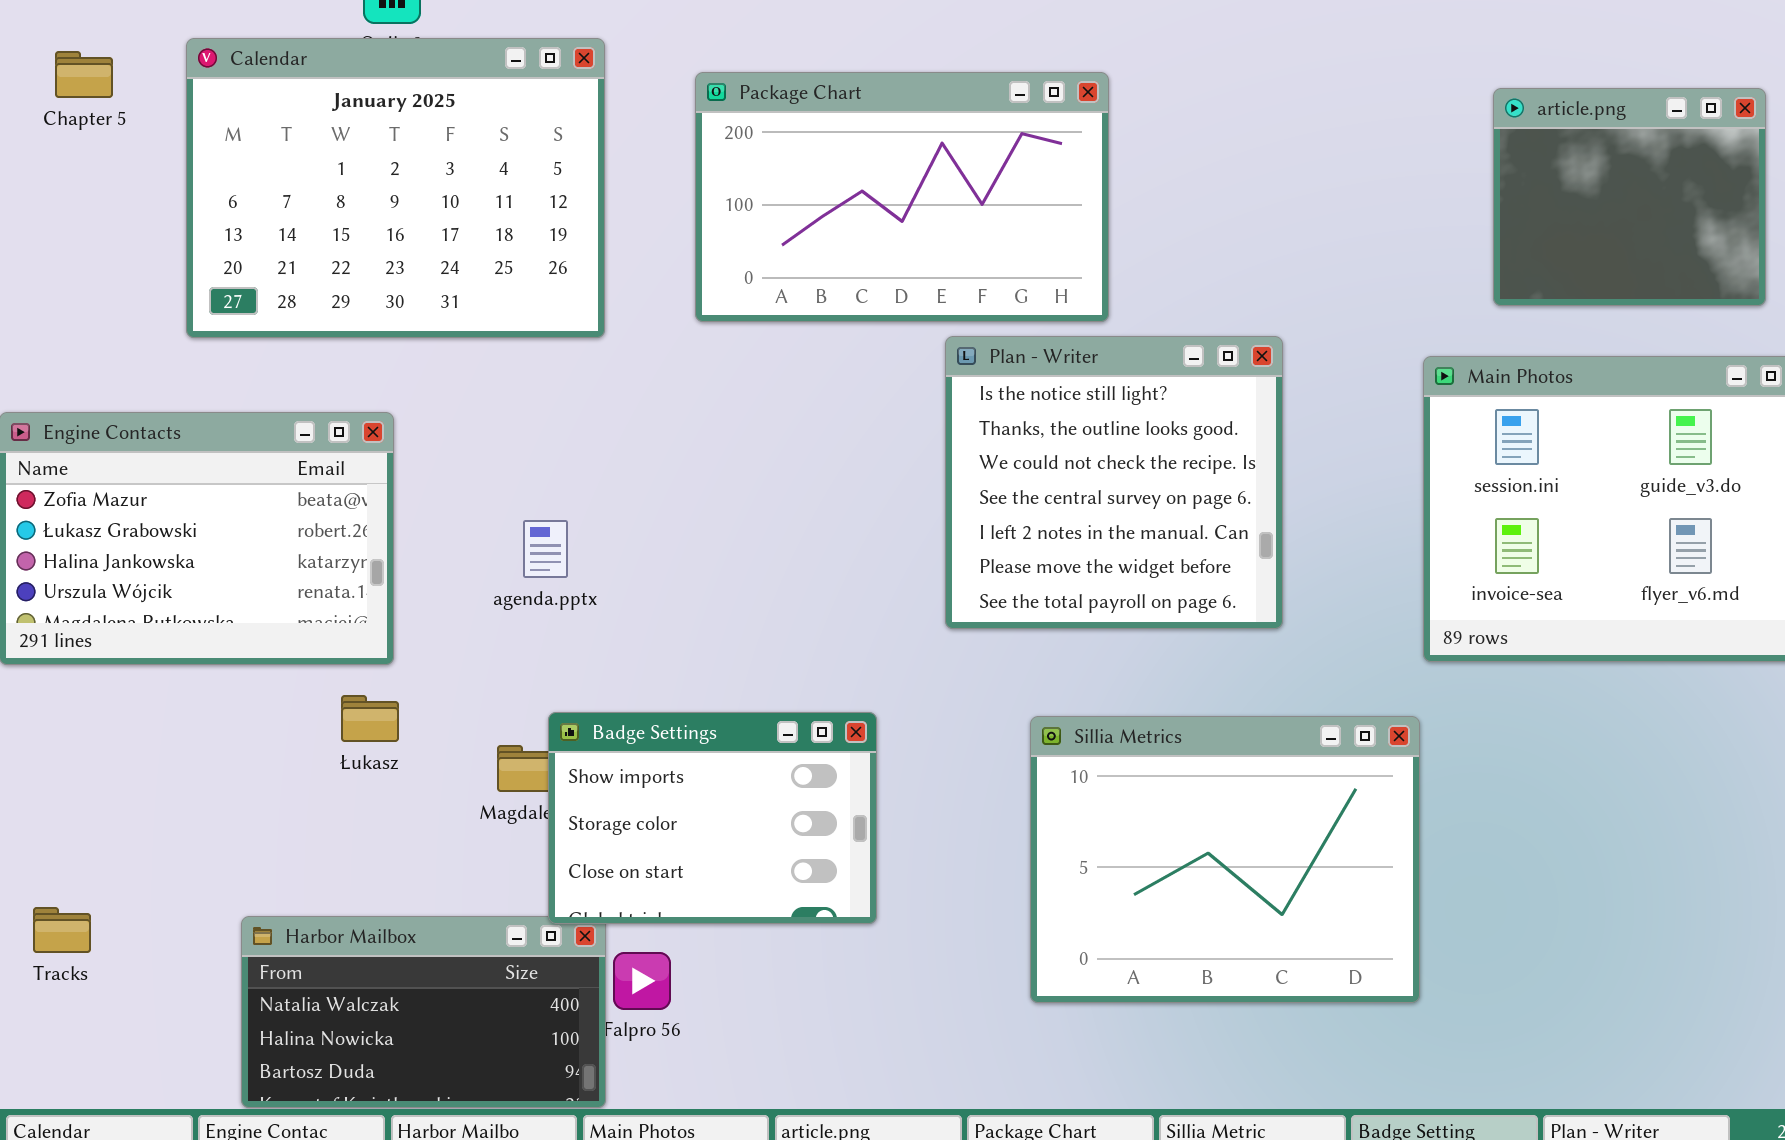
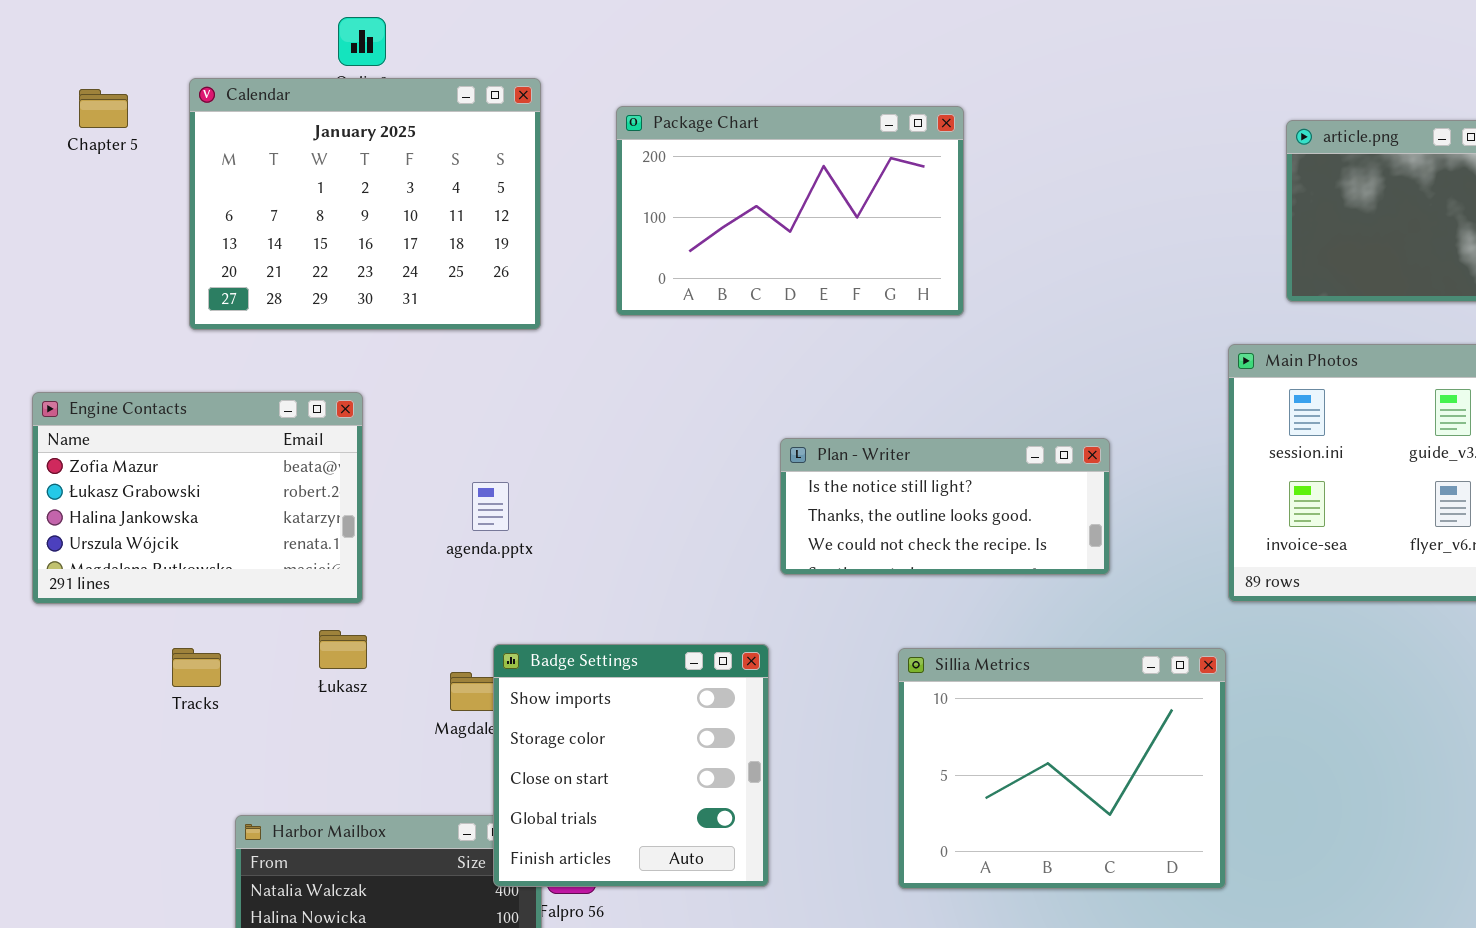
Plan - Writer: [945,336,1283,629] -> [780,438,1110,575], resized
Badge Settings: [548,712,877,924] -> [493,644,769,887], resized
Tracks: [33,907,91,953] -> [172,648,221,687], moved

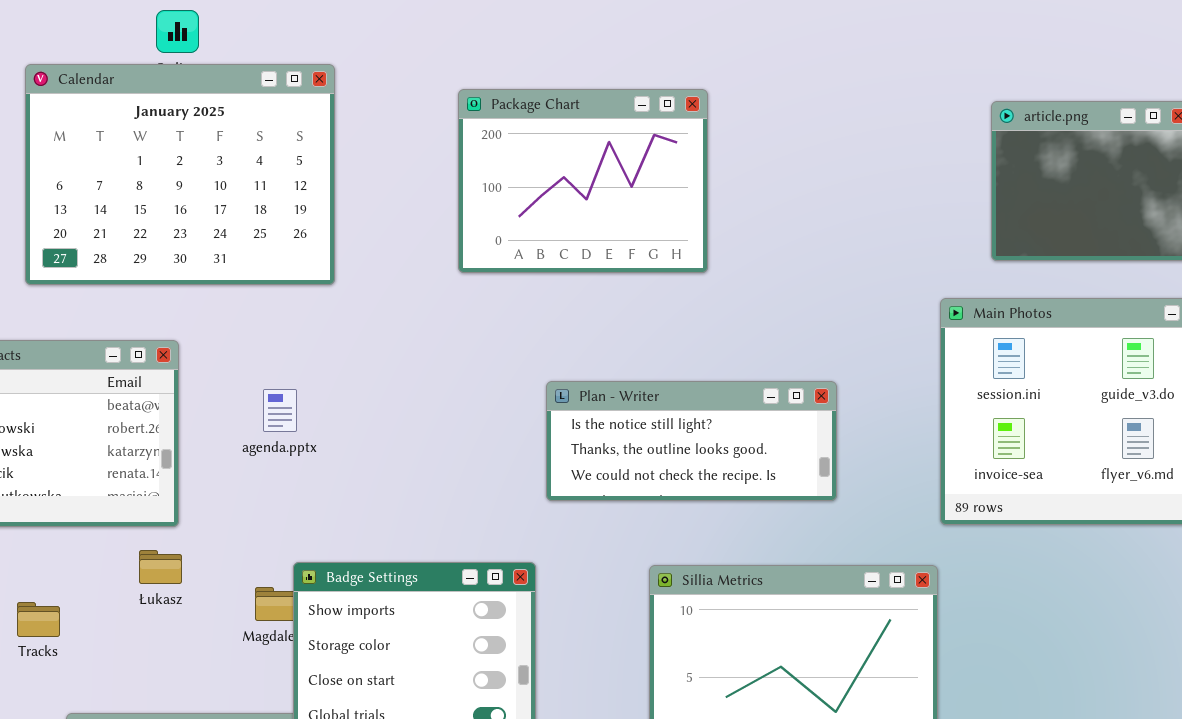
Package Chart: [616,106,964,316] -> [458,89,708,273], resized
agenda.pptx: [472,482,509,531] -> [263,389,297,432], moved
Tracks: [172,648,221,687] -> [17,602,60,637], moved

